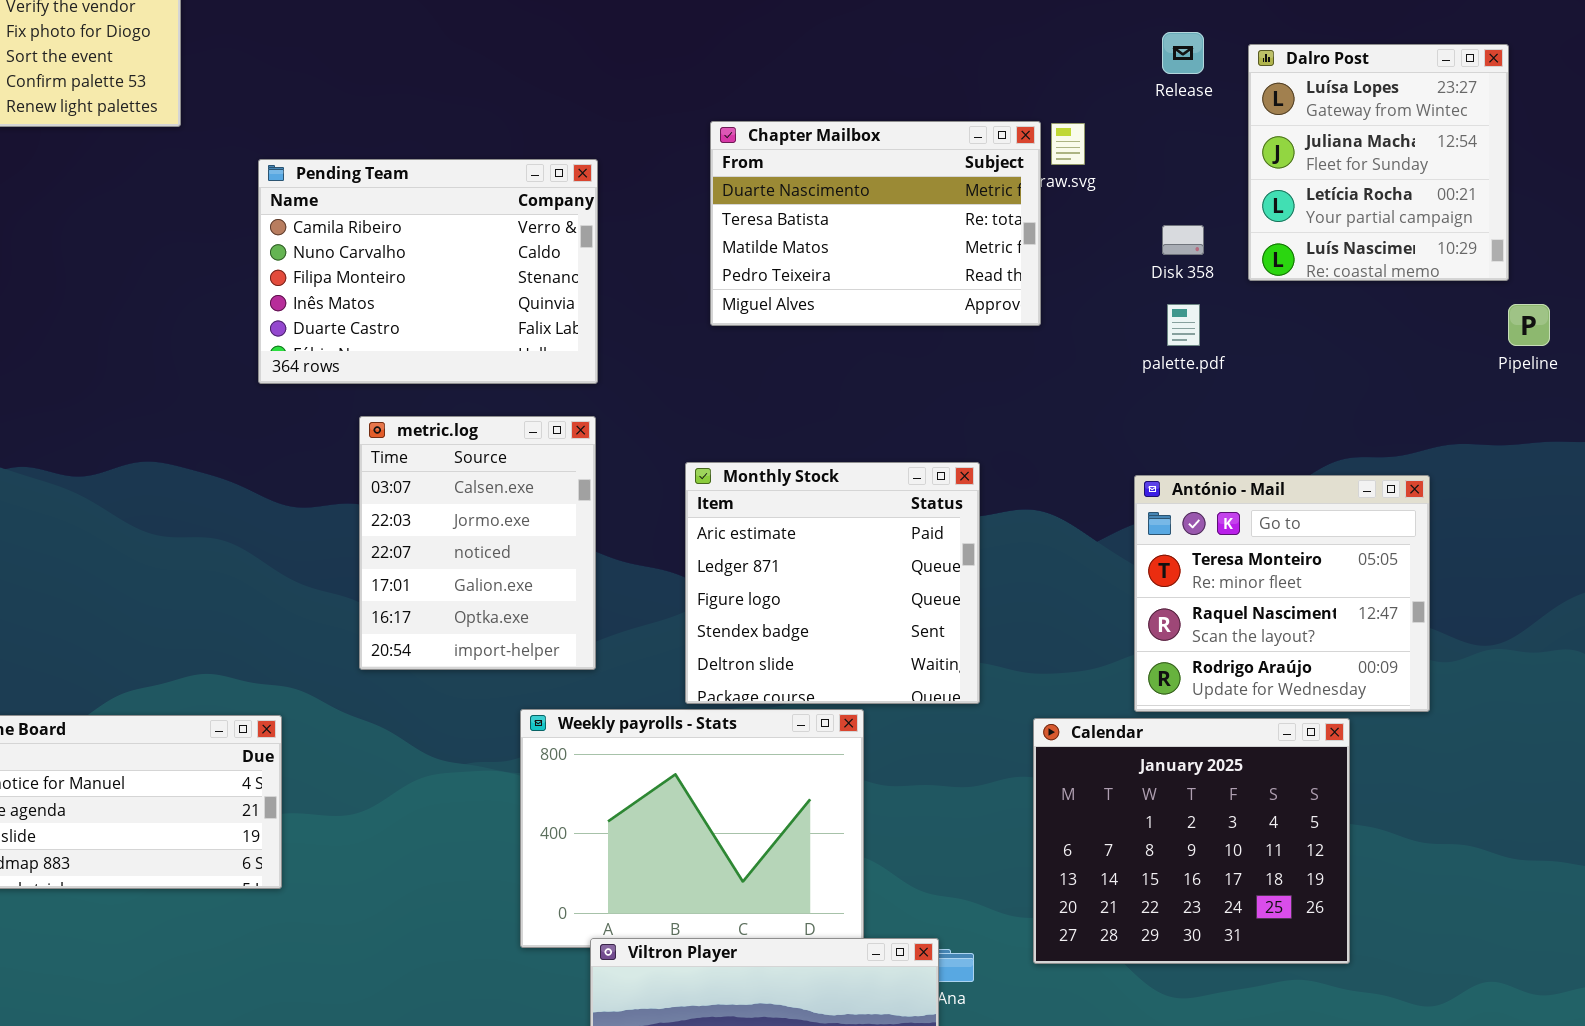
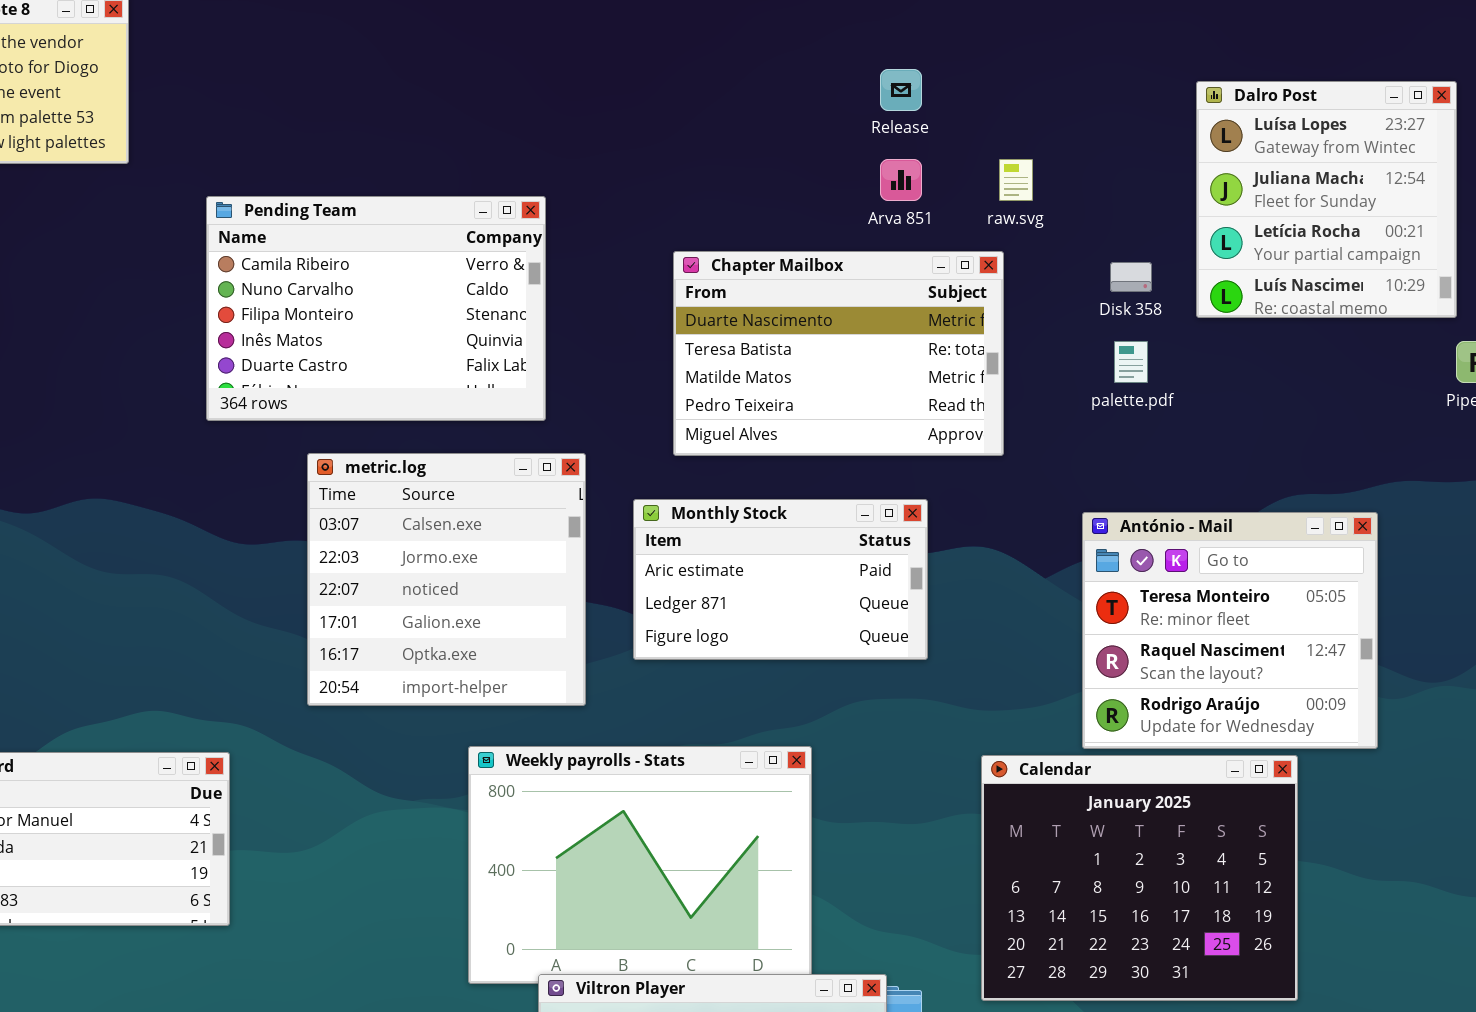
Release: [1162,32,1204,74] -> [880,69,922,111], moved
Chapter Mailbox: [710,121,1041,326] -> [673,251,1004,456], moved
metric.log: [359,416,596,670] -> [307,453,586,706], resized
Monthly Stock: [685,462,980,704] -> [633,499,928,660], resized

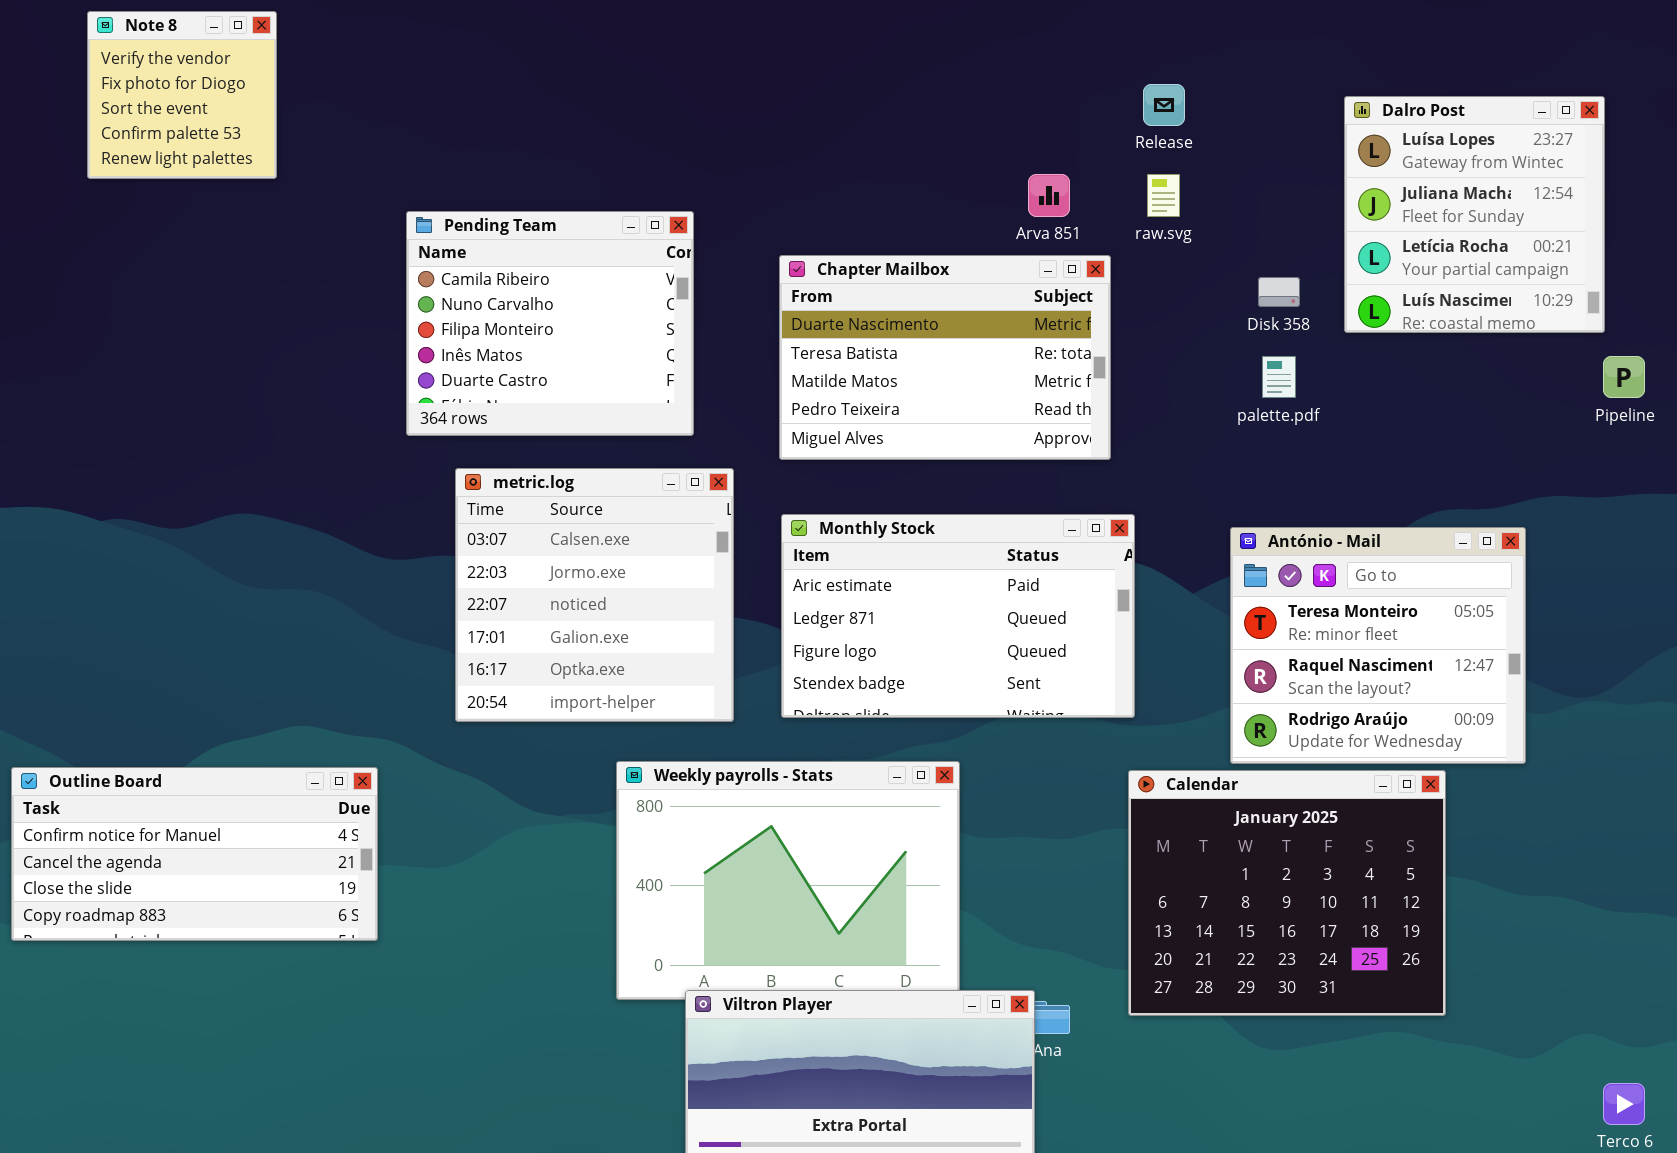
Release: [880,69,922,111] -> [1143,84,1185,126], moved
Pending Team: [206,196,546,421] -> [406,211,694,436], resized
Chapter Mailbox: [673,251,1004,456] -> [779,255,1111,460], moved
Monthly Stock: [633,499,928,660] -> [781,514,1135,718], resized

